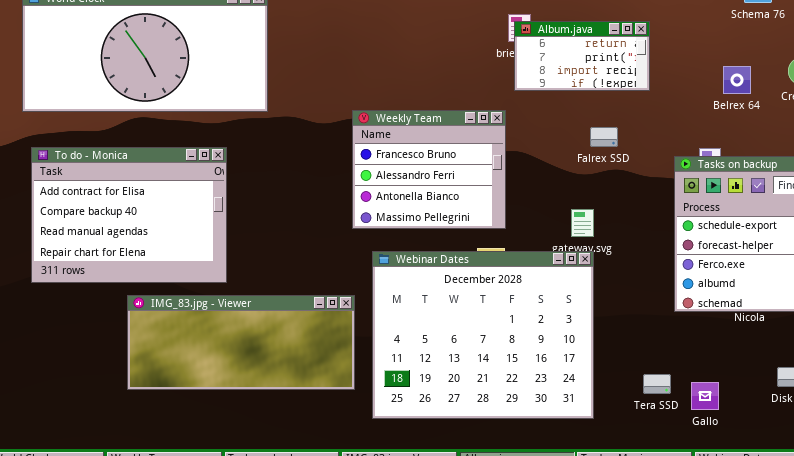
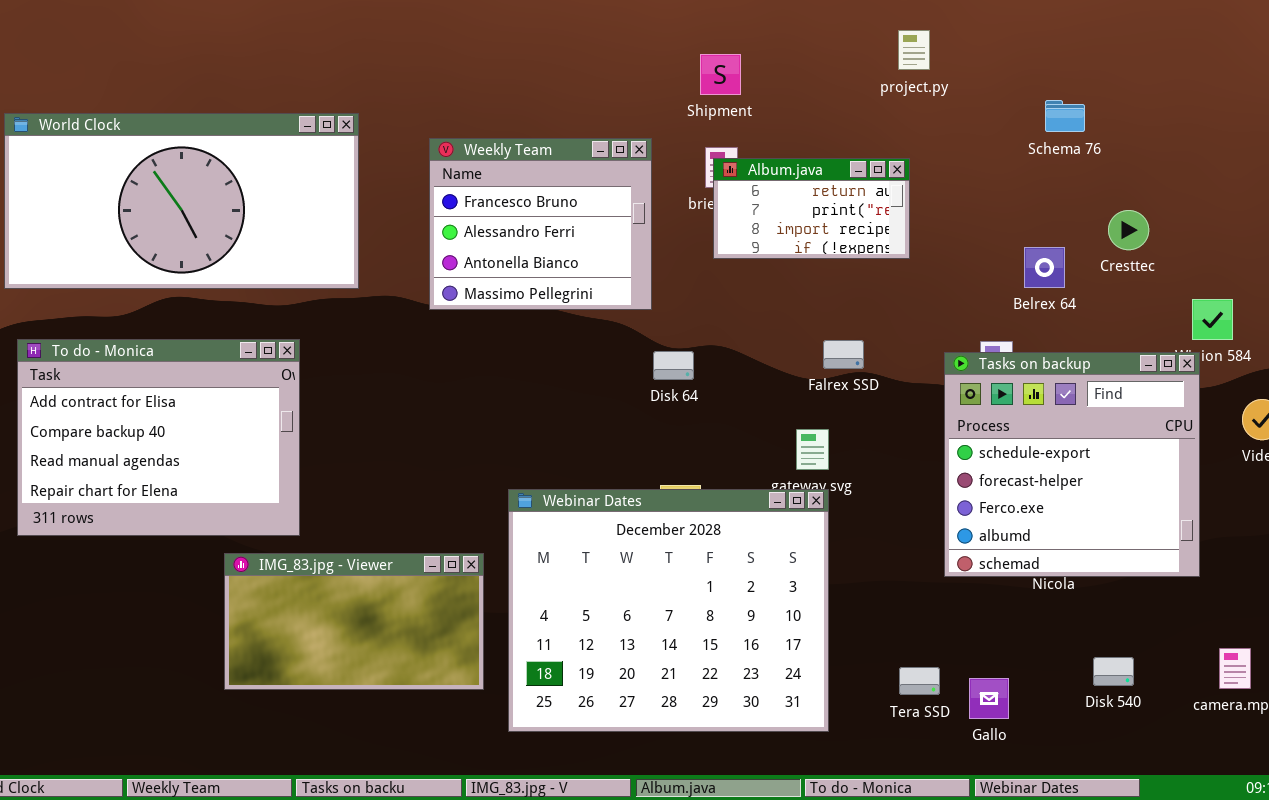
Belrex 64: [723,66,751,94] -> [1024,247,1065,288], moved
Weekly Team: [352,110,506,229] -> [429,138,652,310], moved
Falrex SSD: [590,127,618,147] -> [823,340,864,369], moved
IMG_83.jpg - Viewer: [127,295,355,390] -> [224,553,484,690], resized

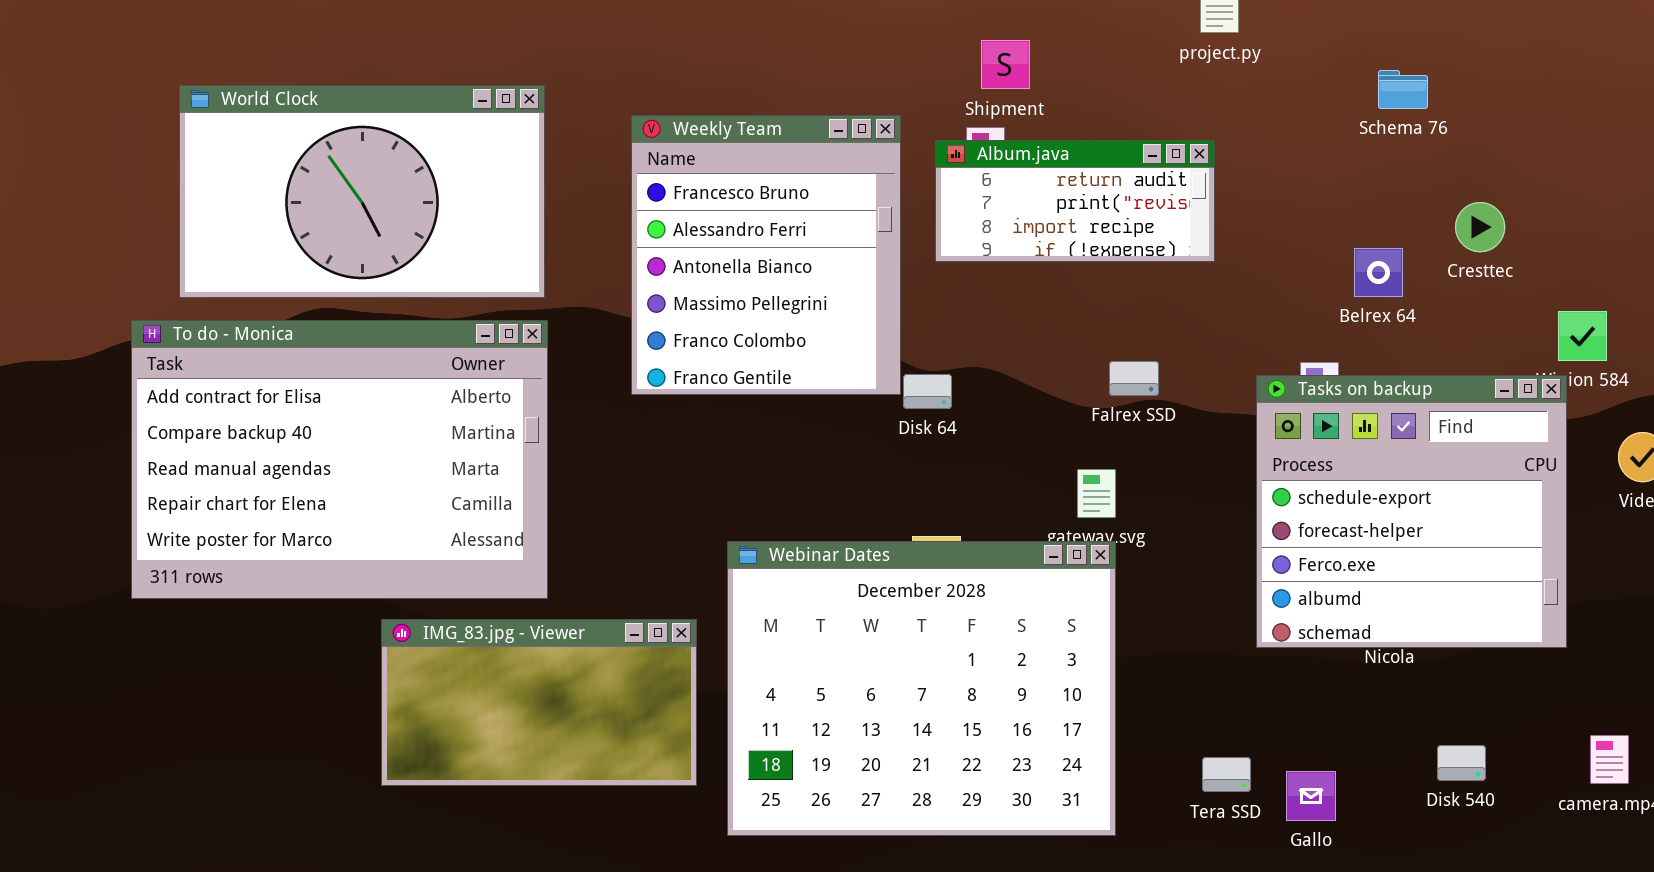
Shipment: [700,54,741,95] -> [981,40,1030,89], moved
World Clock: [4,113,359,289] -> [179,85,545,298], resized
Weekly Team: [429,138,652,310] -> [631,115,901,395], resized
Album.java: [713,158,910,259] -> [935,140,1215,262], resized
To do - Monica: [17,339,300,536] -> [131,320,548,599], resized

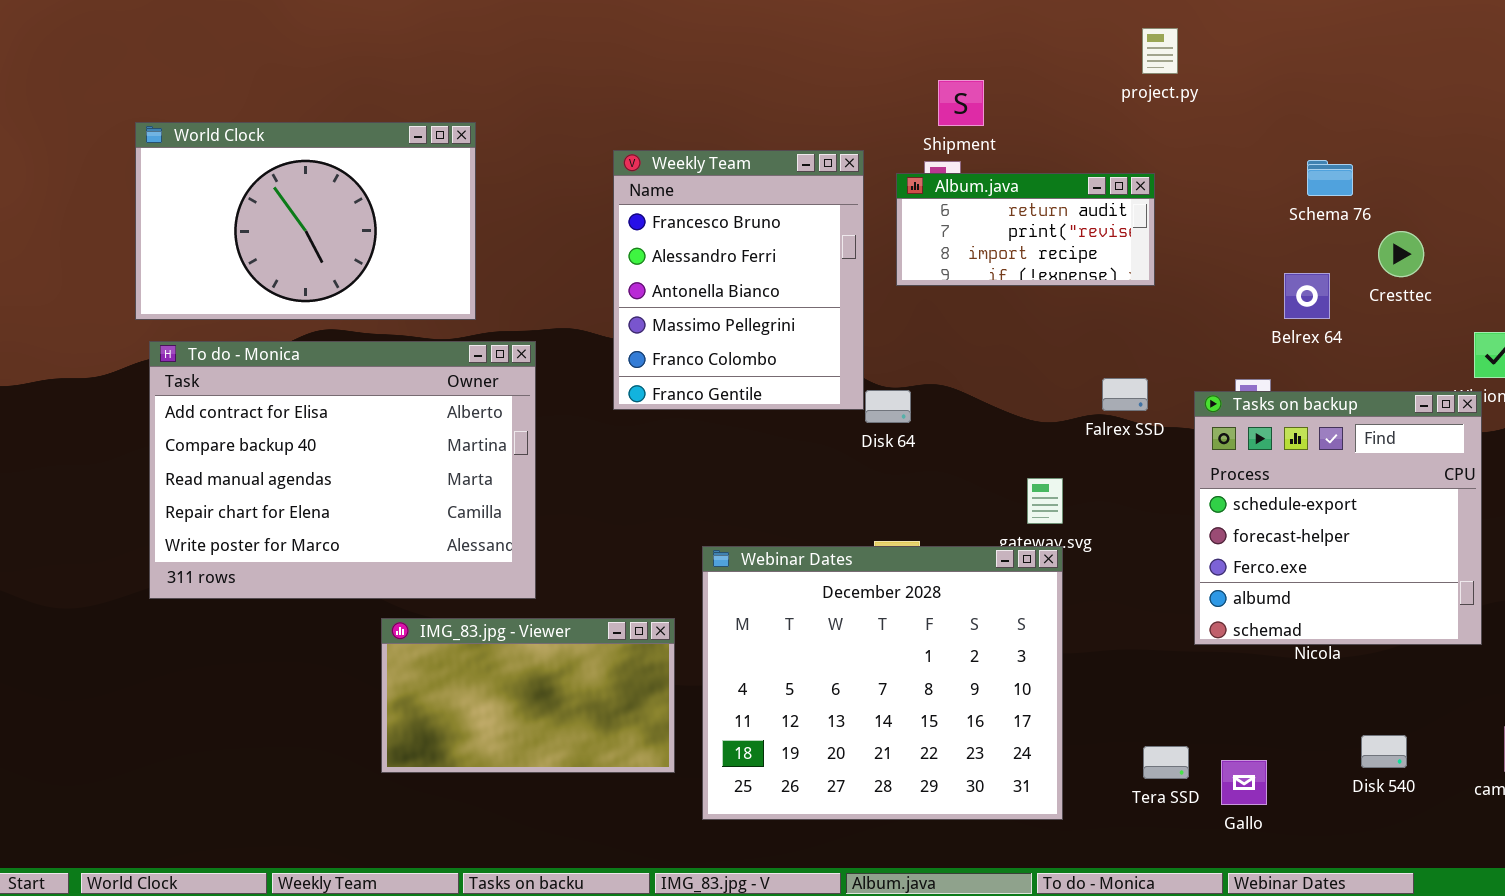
Schema 76: [1378,70,1428,109] -> [1307,160,1353,196], moved
World Clock: [179,85,545,298] -> [135,122,476,320], moved
Falrex SSD: [1109,361,1159,396] -> [1102,378,1148,411], moved

